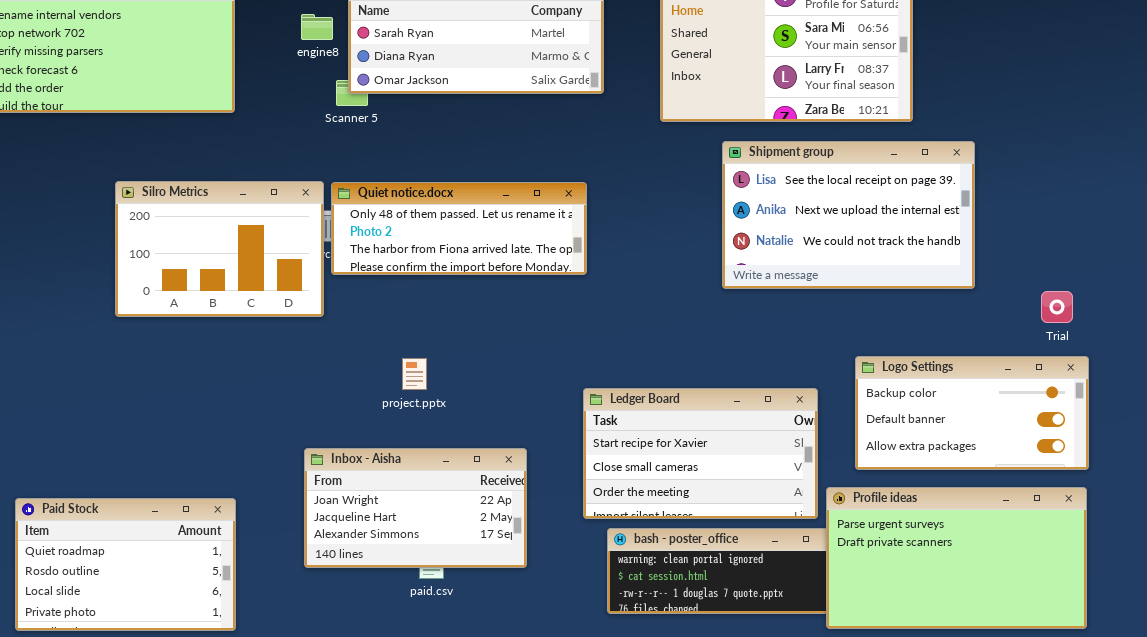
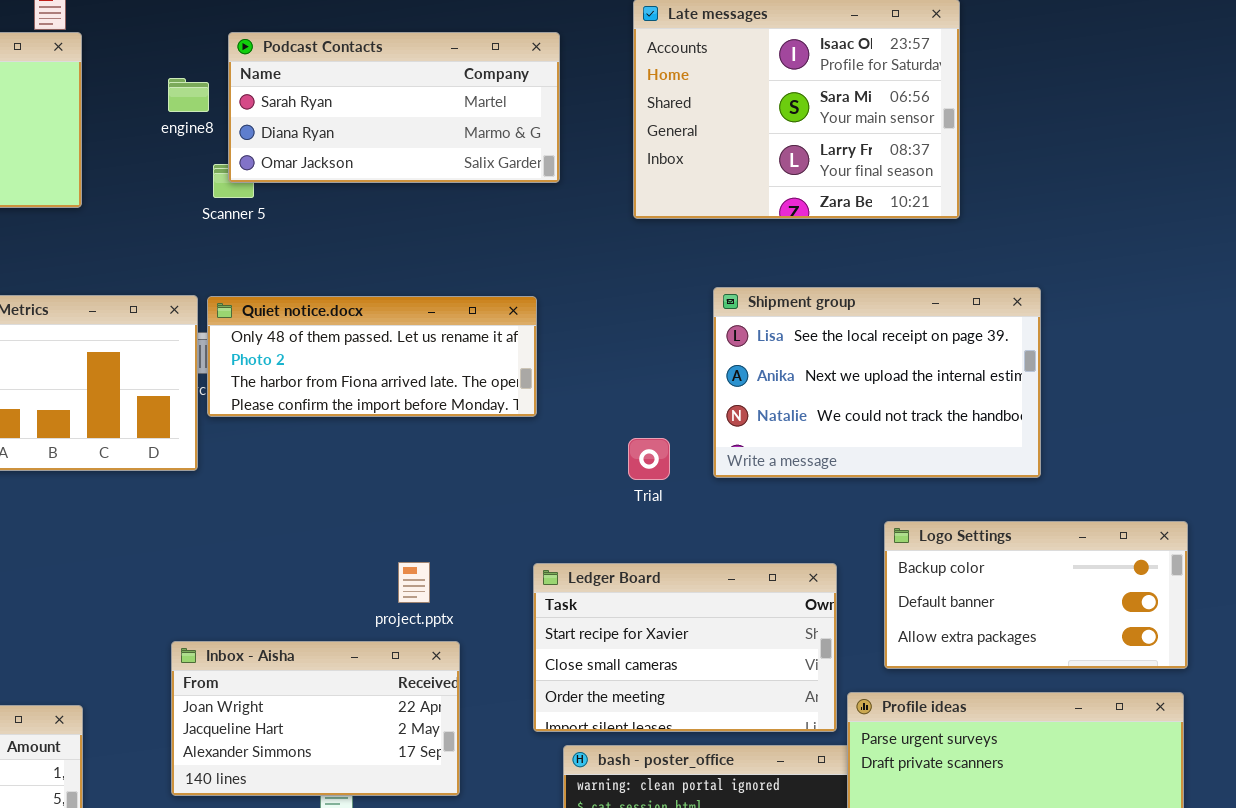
Shipment group: [722,141,975,289] -> [713,287,1041,478], moved
Trial: [1041,291,1073,323] -> [628,438,670,480], moved
project.pptx: [402,358,427,390] -> [398,562,430,603], moved

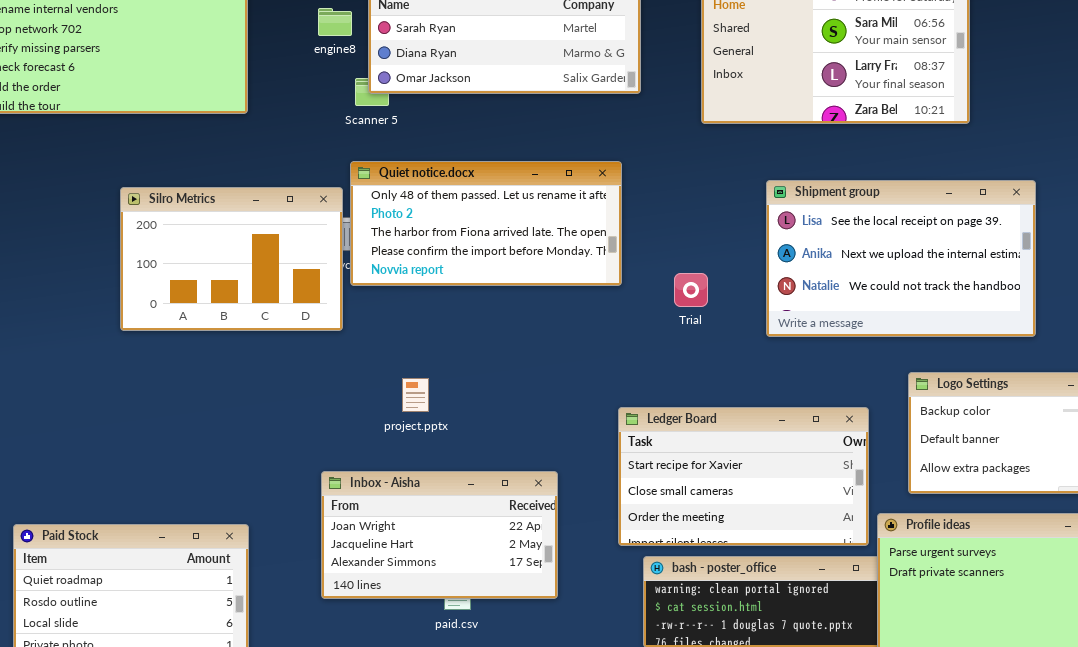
Quiet notice.docx: [207,296,537,417] -> [350,161,622,286], resized
Trial: [628,438,670,480] -> [674,273,708,307], moved
project.pptx: [398,562,430,603] -> [402,378,429,412], moved

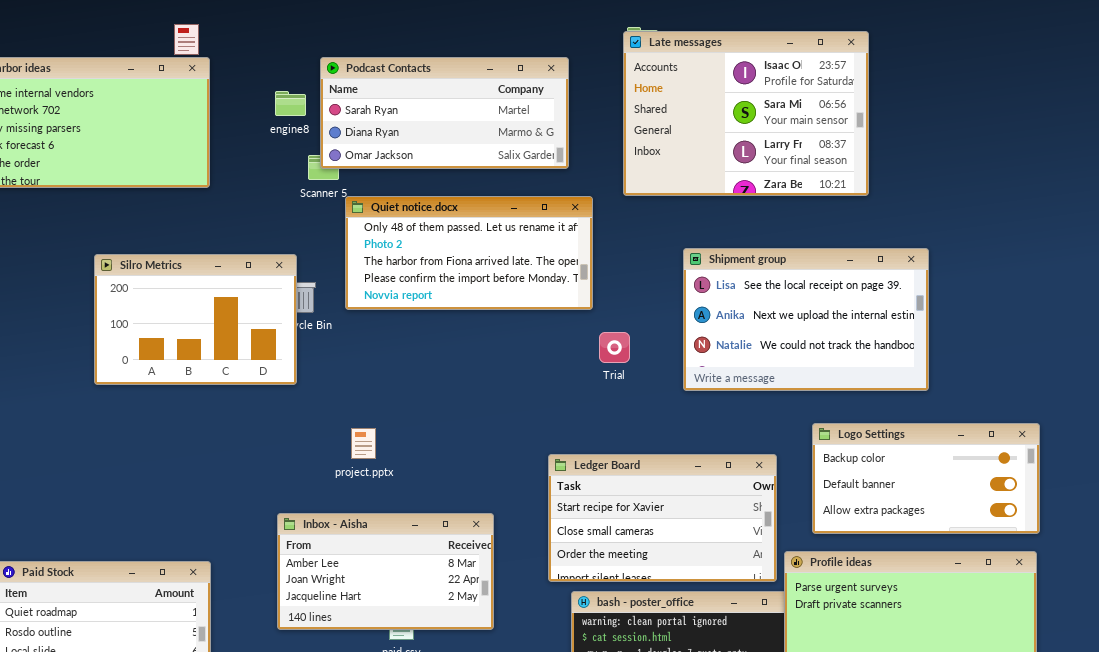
Quiet notice.docx: [350,161,622,286] -> [345,196,593,310], moved
Inbox - Aisha: [321,471,558,599] -> [277,513,494,630], scrolled up 1 row

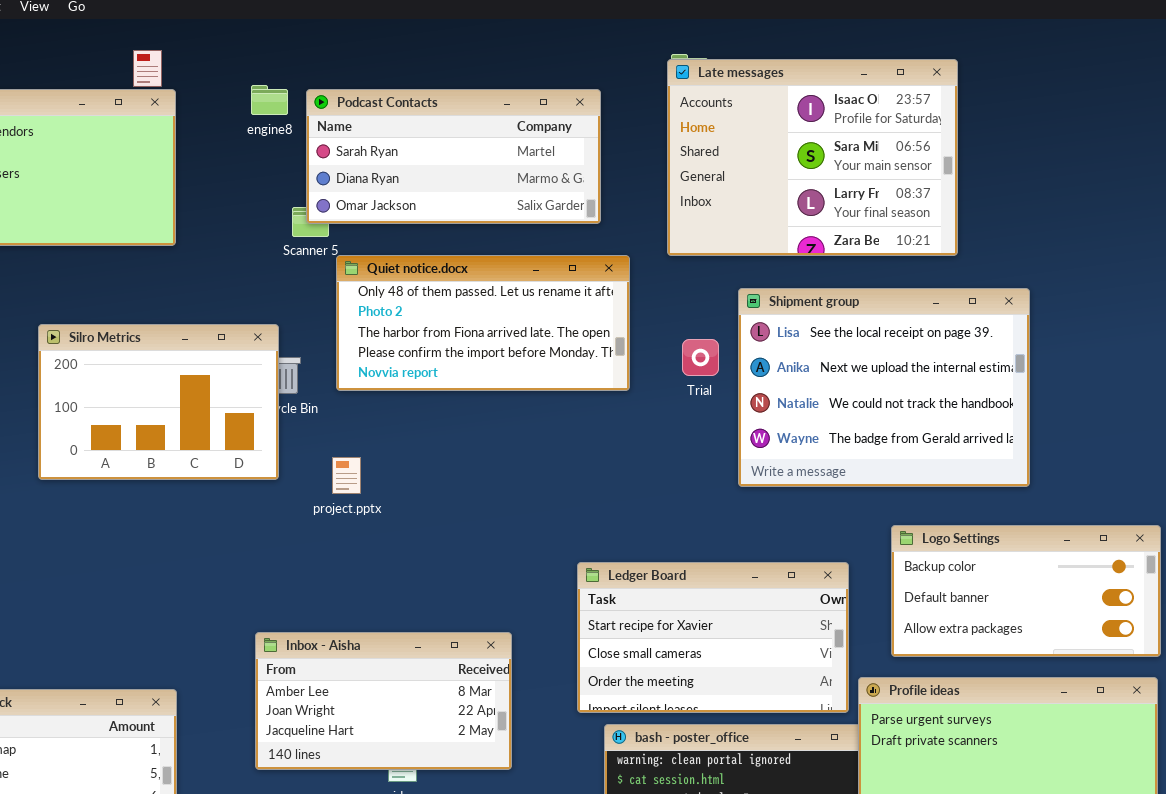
engine8: [275,91,306,116] -> [251,85,288,115], moved
Shipment group: [683,248,929,391] -> [738,288,1030,487], resized
Trial: [599,332,630,363] -> [682,339,719,376], moved
project.pptx: [351,428,376,459] -> [332,457,361,494], moved

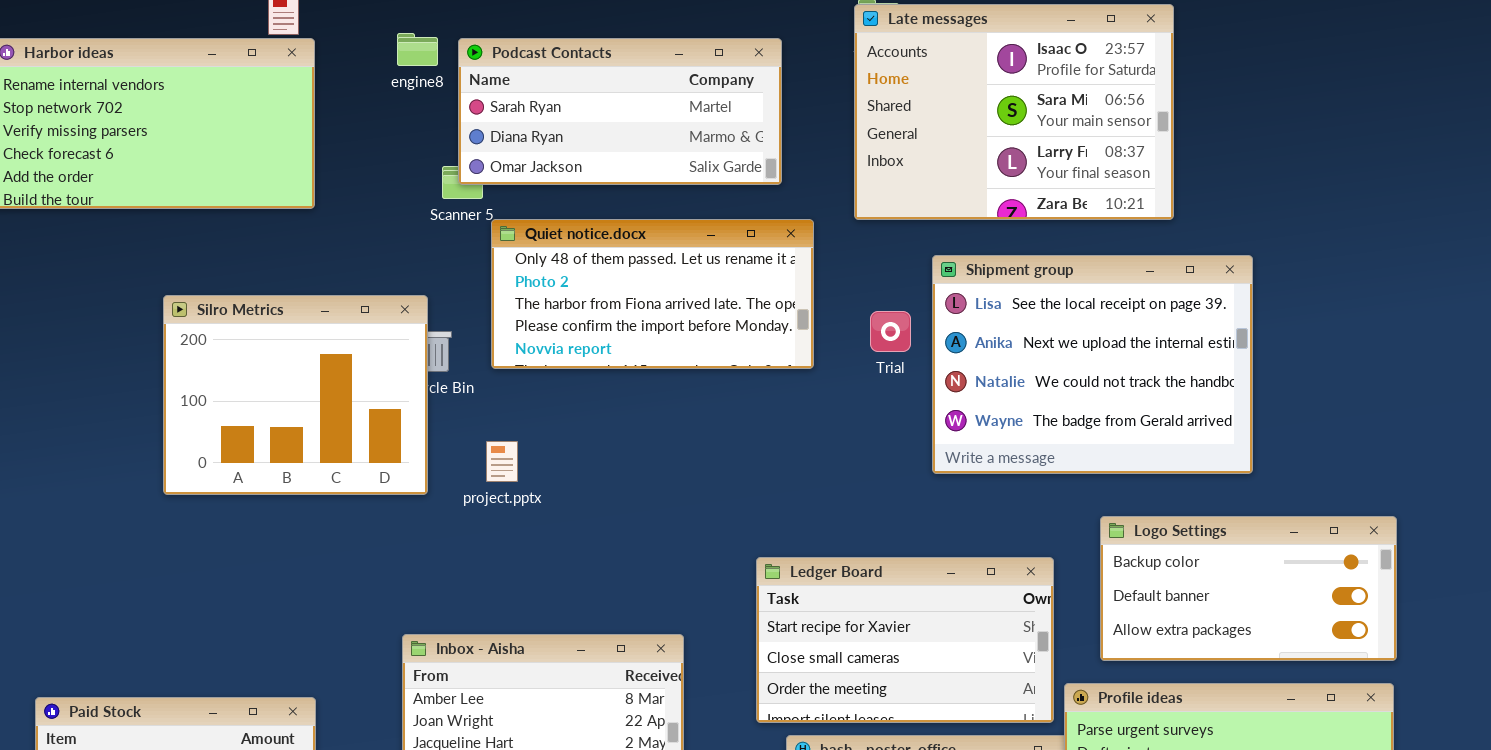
Silro Metrics: [38,324,279,480] -> [163,295,428,495], resized

